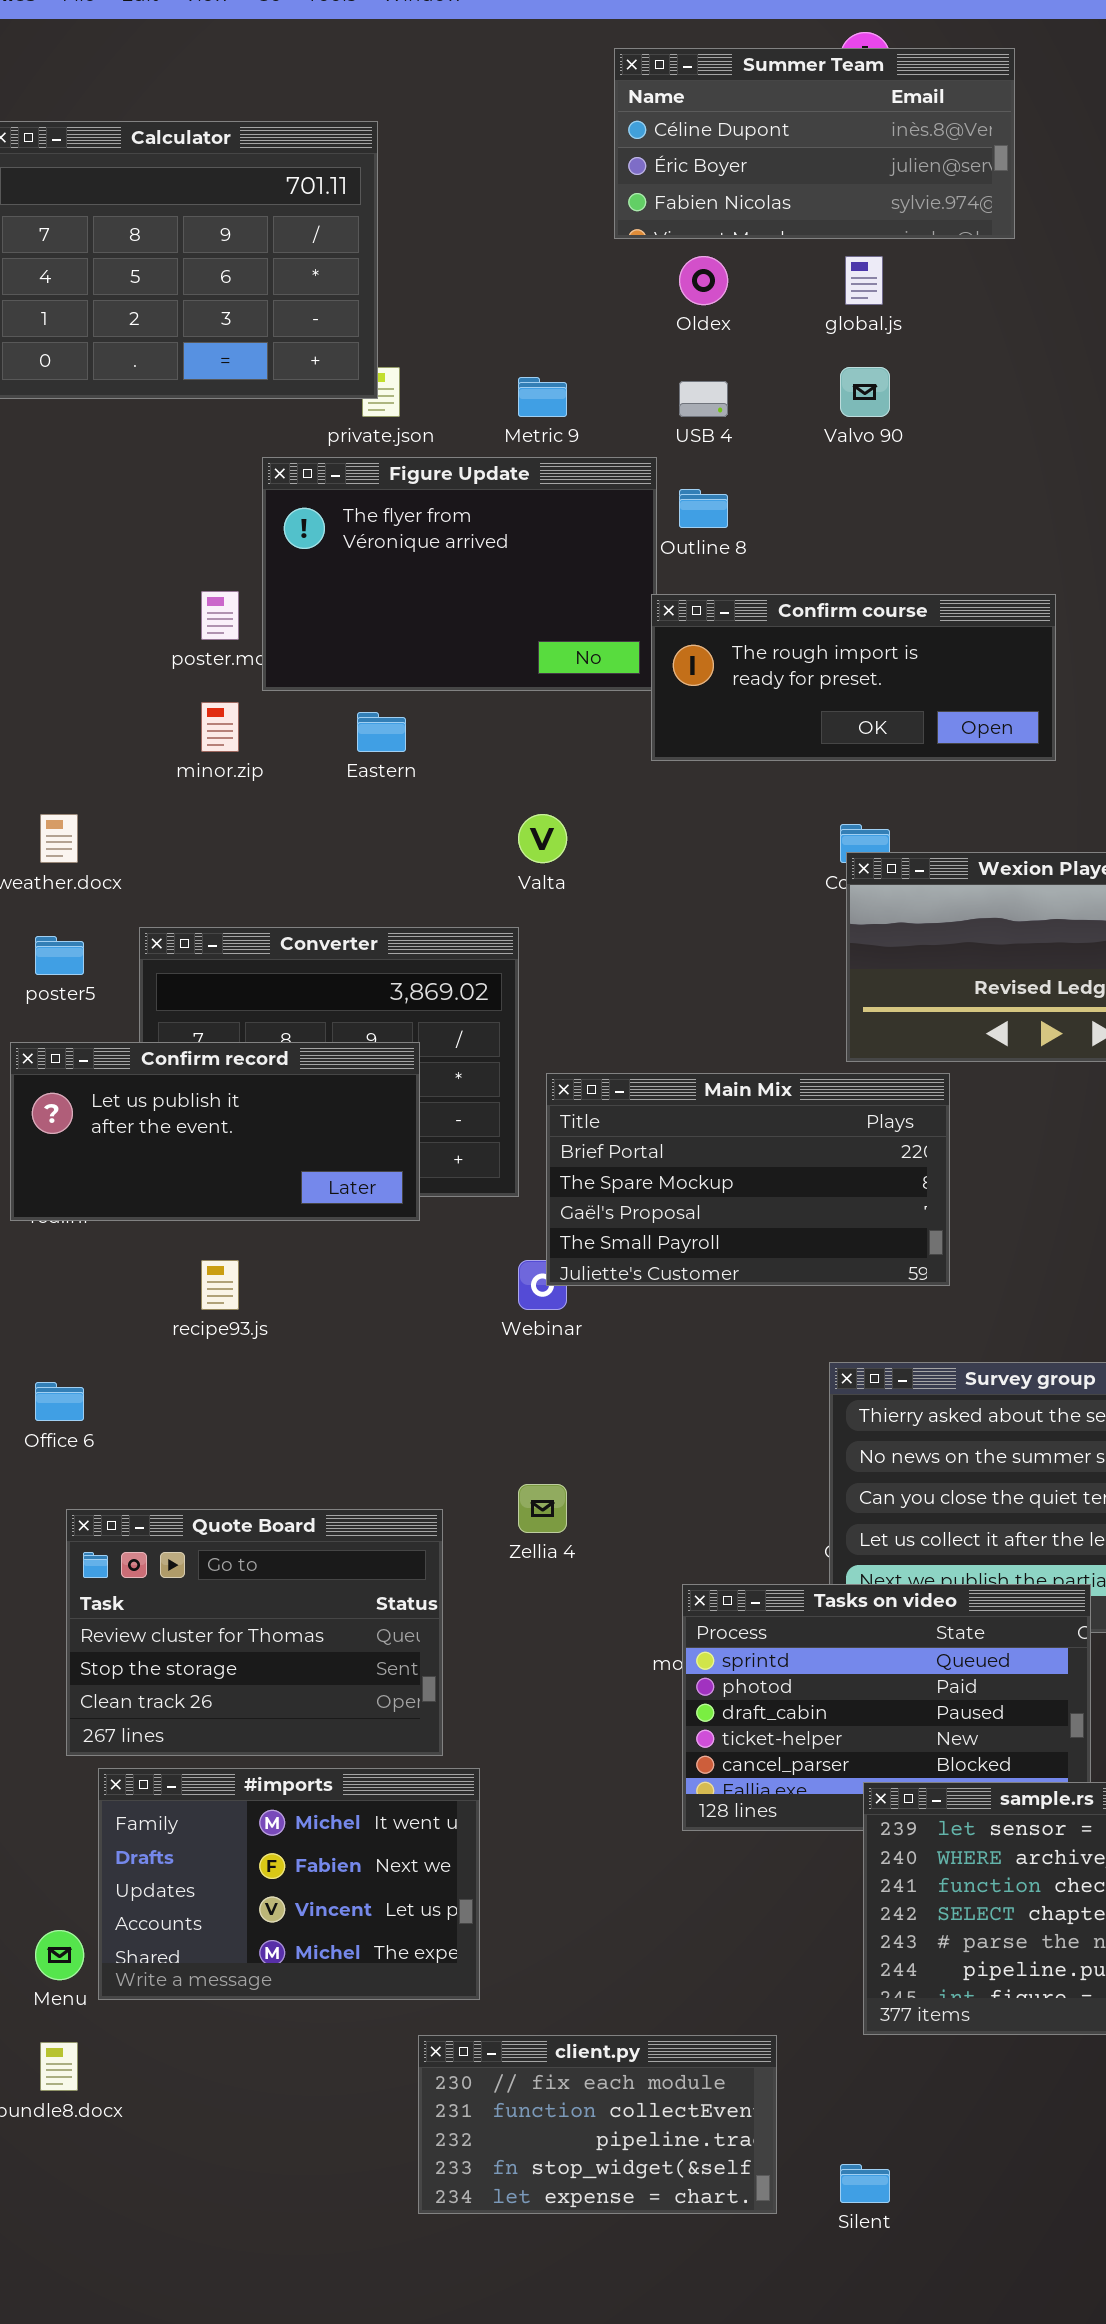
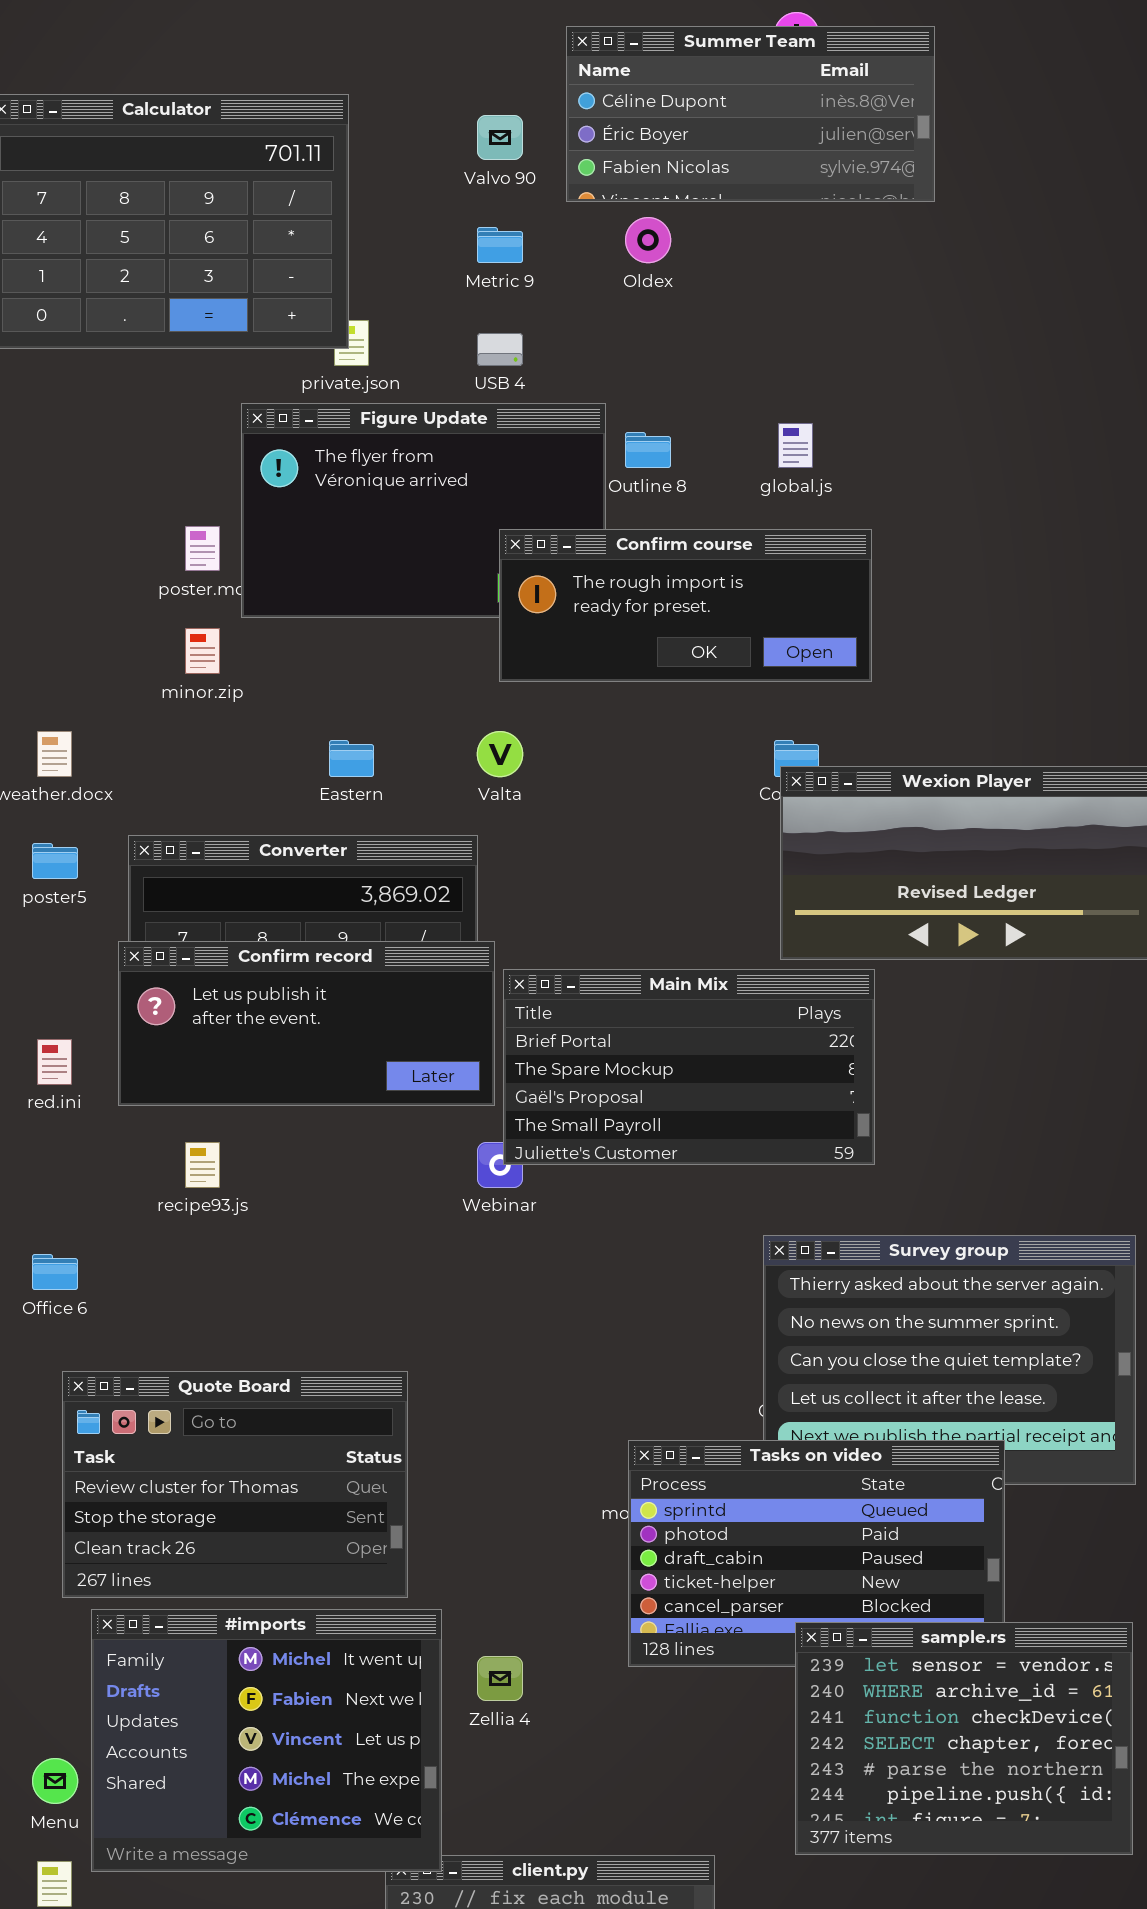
global.js: [845,256,883,305] -> [778,423,813,468], moved
Valvo 90: [840,367,890,417] -> [477,115,523,160], moved
Metric 9: [518,377,567,417] -> [477,227,523,263], moved
USB 4: [679,381,728,417] -> [477,333,523,366], moved
Confirm course: [651,594,1056,761] -> [499,529,872,682], moved
Eastern: [357,712,406,752] -> [329,740,374,777], moved
Confirm record: [10,1042,420,1221] -> [118,941,495,1106], moved
Zellia 4: [518,1484,567,1533] -> [477,1656,523,1701], moved
#imports: [98,1768,480,2000] -> [91,1609,442,1872], resized

